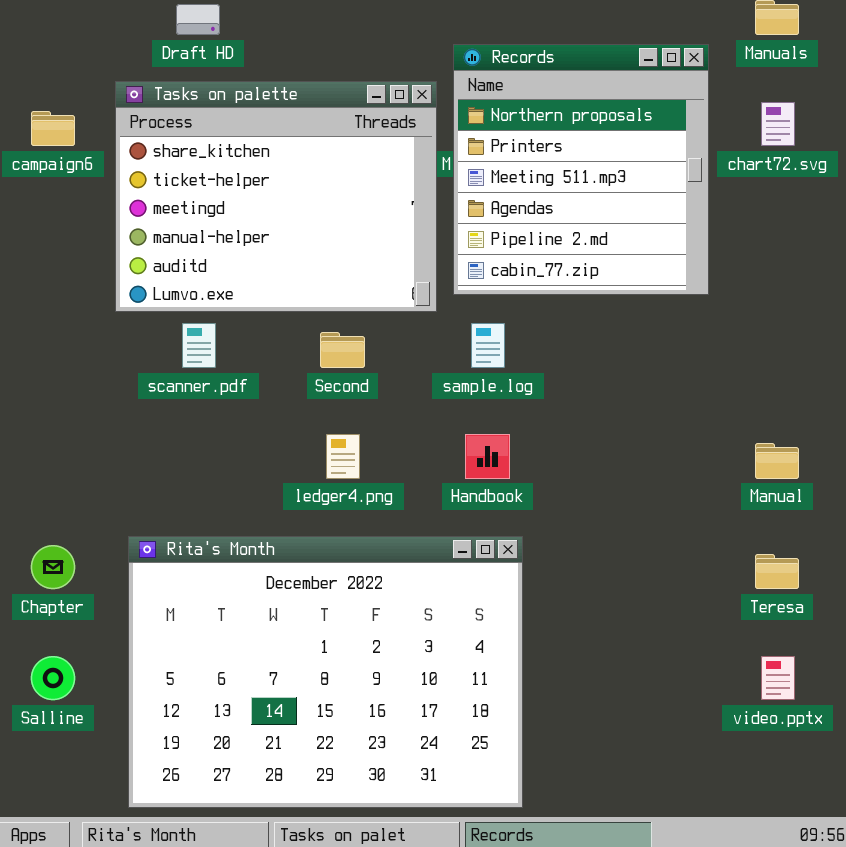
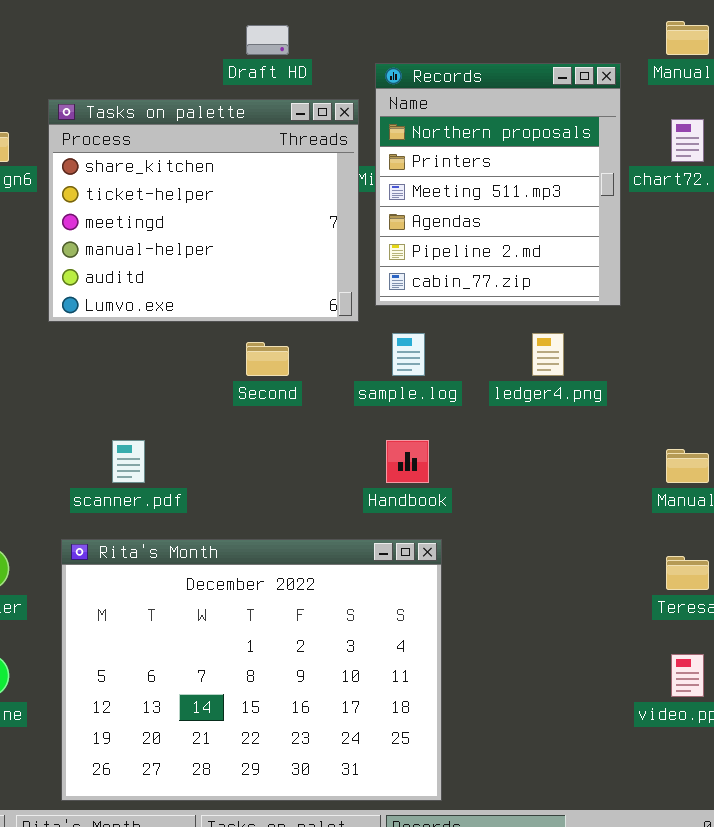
Draft HD: [176,4,220,35] -> [246,25,289,55], moved
scanner.pdf: [182,323,216,368] -> [112,440,145,483], moved
ledger4.png: [326,434,360,479] -> [532,333,564,376], moved

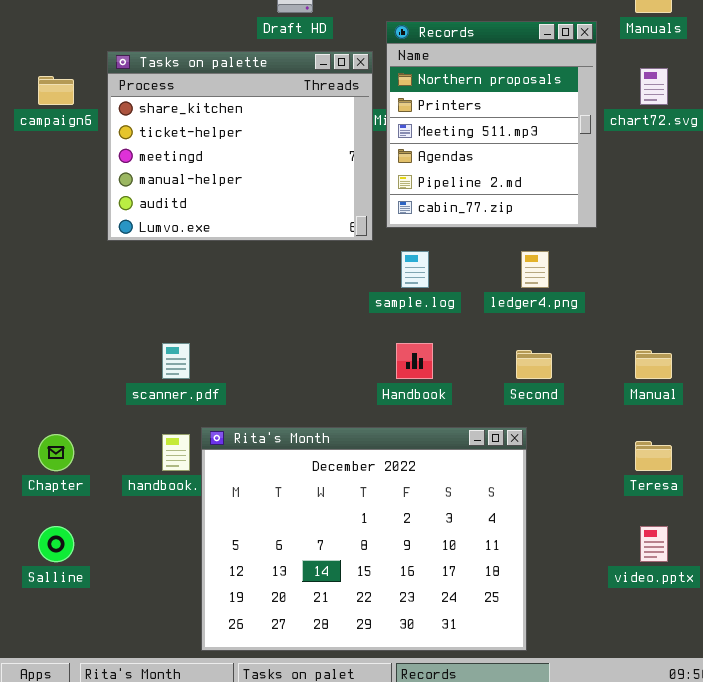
Second: [246,342,289,376] -> [516,350,552,379], moved
Rita's Month: [61,539,442,801] -> [201,427,527,651], moved

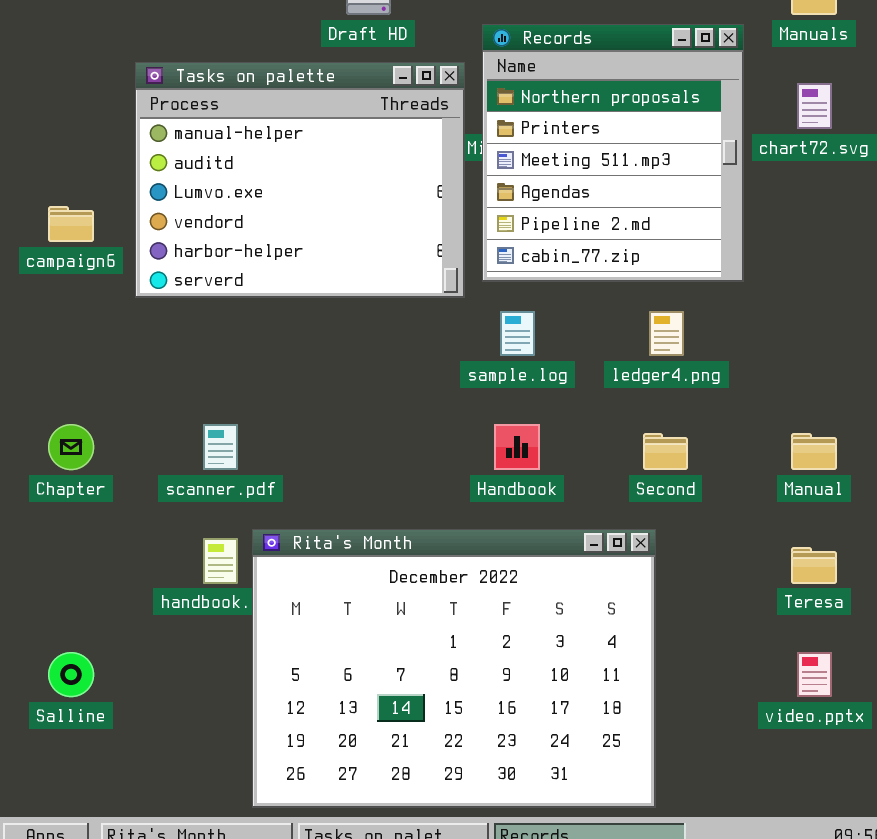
Tasks on palette: [107,51,373,241] -> [135,62,465,298], scrolled down 3 rows
campaign6: [38,76,74,105] -> [48,206,94,242], moved
Chapter: [38,434,74,471] -> [48,424,94,470], moved

